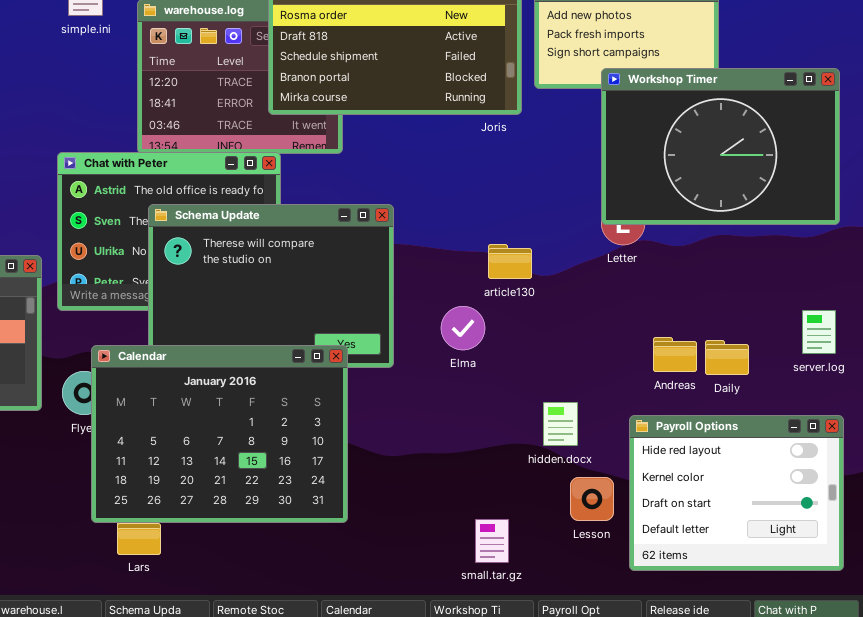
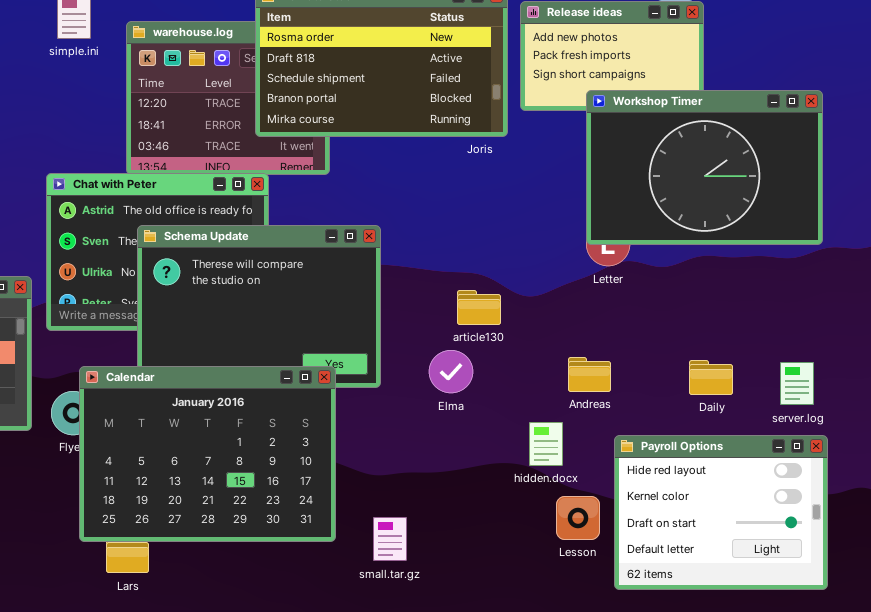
article130: [488,244,532,279] -> [457,290,501,325], moved
Elma: [441,306,485,350] -> [429,350,473,393], moved
server.log: [802,310,836,354] -> [780,362,814,405], moved
Andreas: [653,337,697,372] -> [568,357,611,392], moved
small.tar.gz: [475,519,509,563] -> [373,517,407,561], moved

